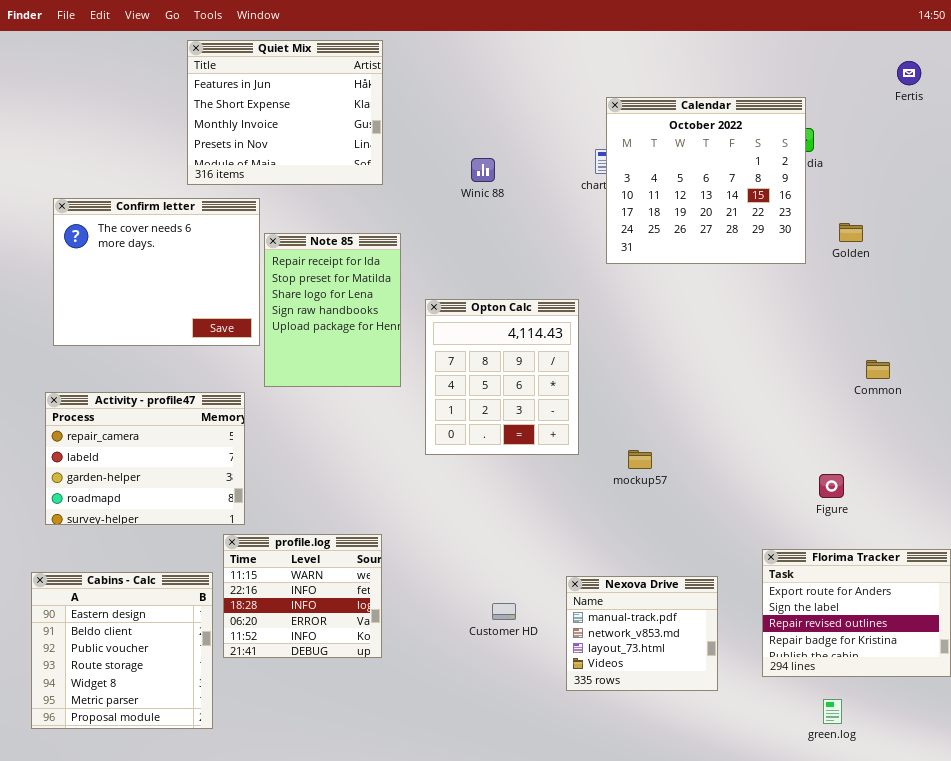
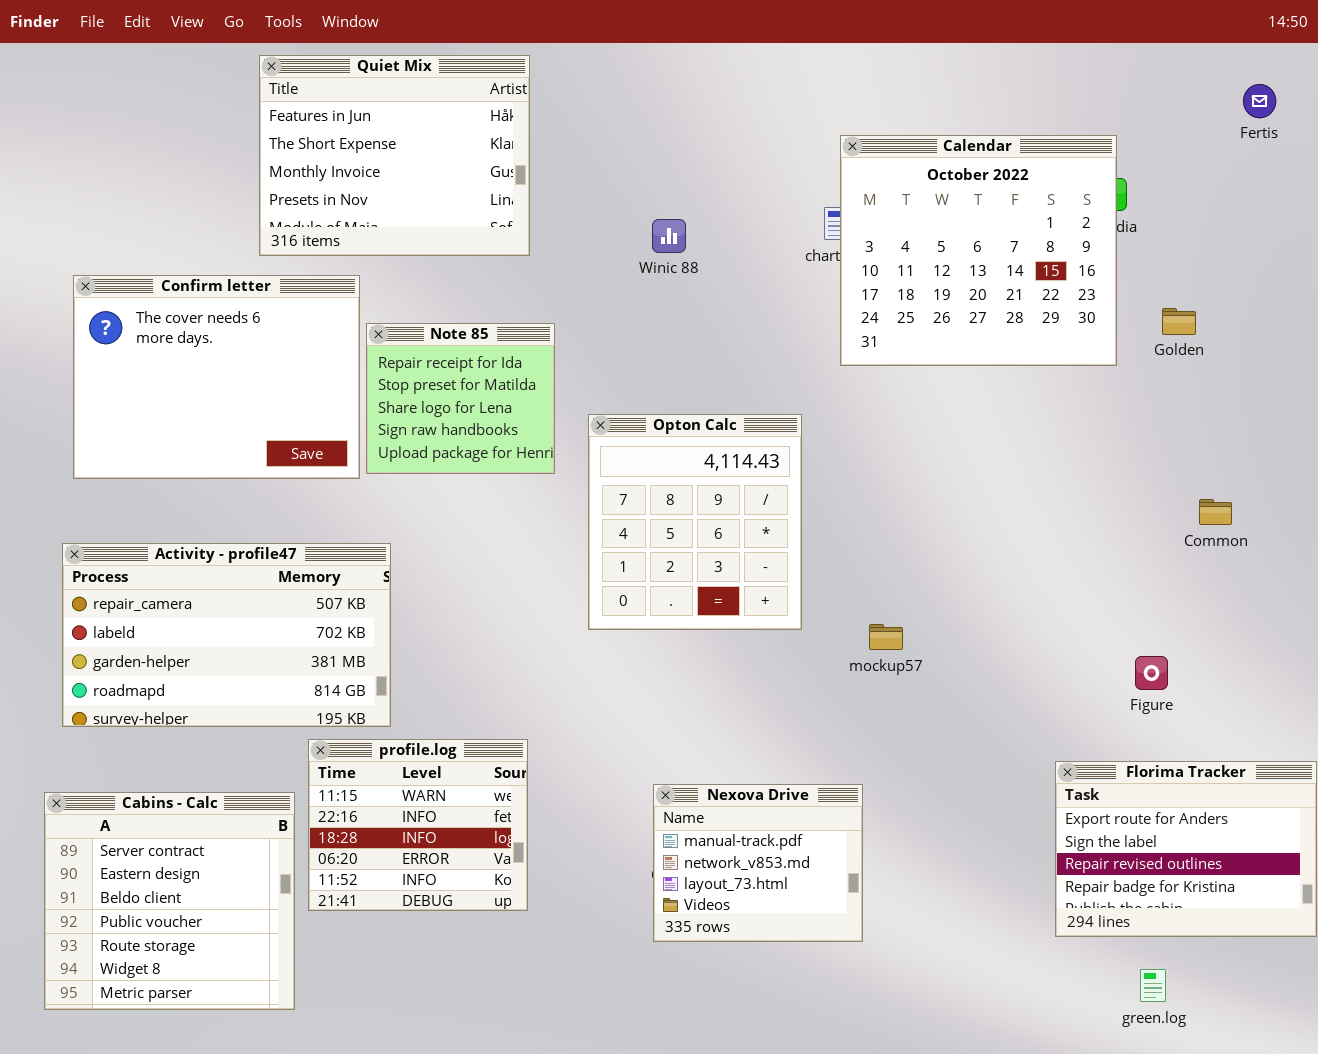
Note 85: [264,233,401,387] -> [366,323,555,474], resized
Activity - profile47: [45,392,245,525] -> [62,543,391,727], resized
Cabins - Calc: [31,572,213,729] -> [44,792,295,1010], scrolled up 1 row
Nexova Drive: [566,576,718,691] -> [653,784,863,942], moved

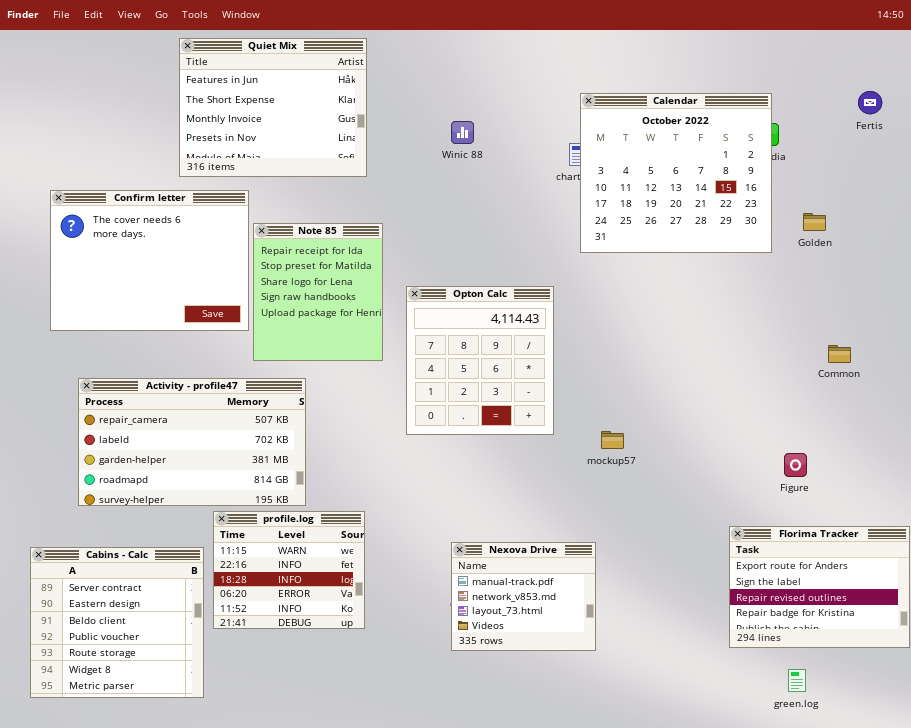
Fertis: [1243,84,1276,118] -> [858,91,882,114], moved
Winic 88: [652,219,686,253] -> [451,121,474,144], moved
Note 85: [366,323,555,474] -> [253,223,383,361], resized
Activity - profile47: [62,543,391,727] -> [78,378,306,506], moved

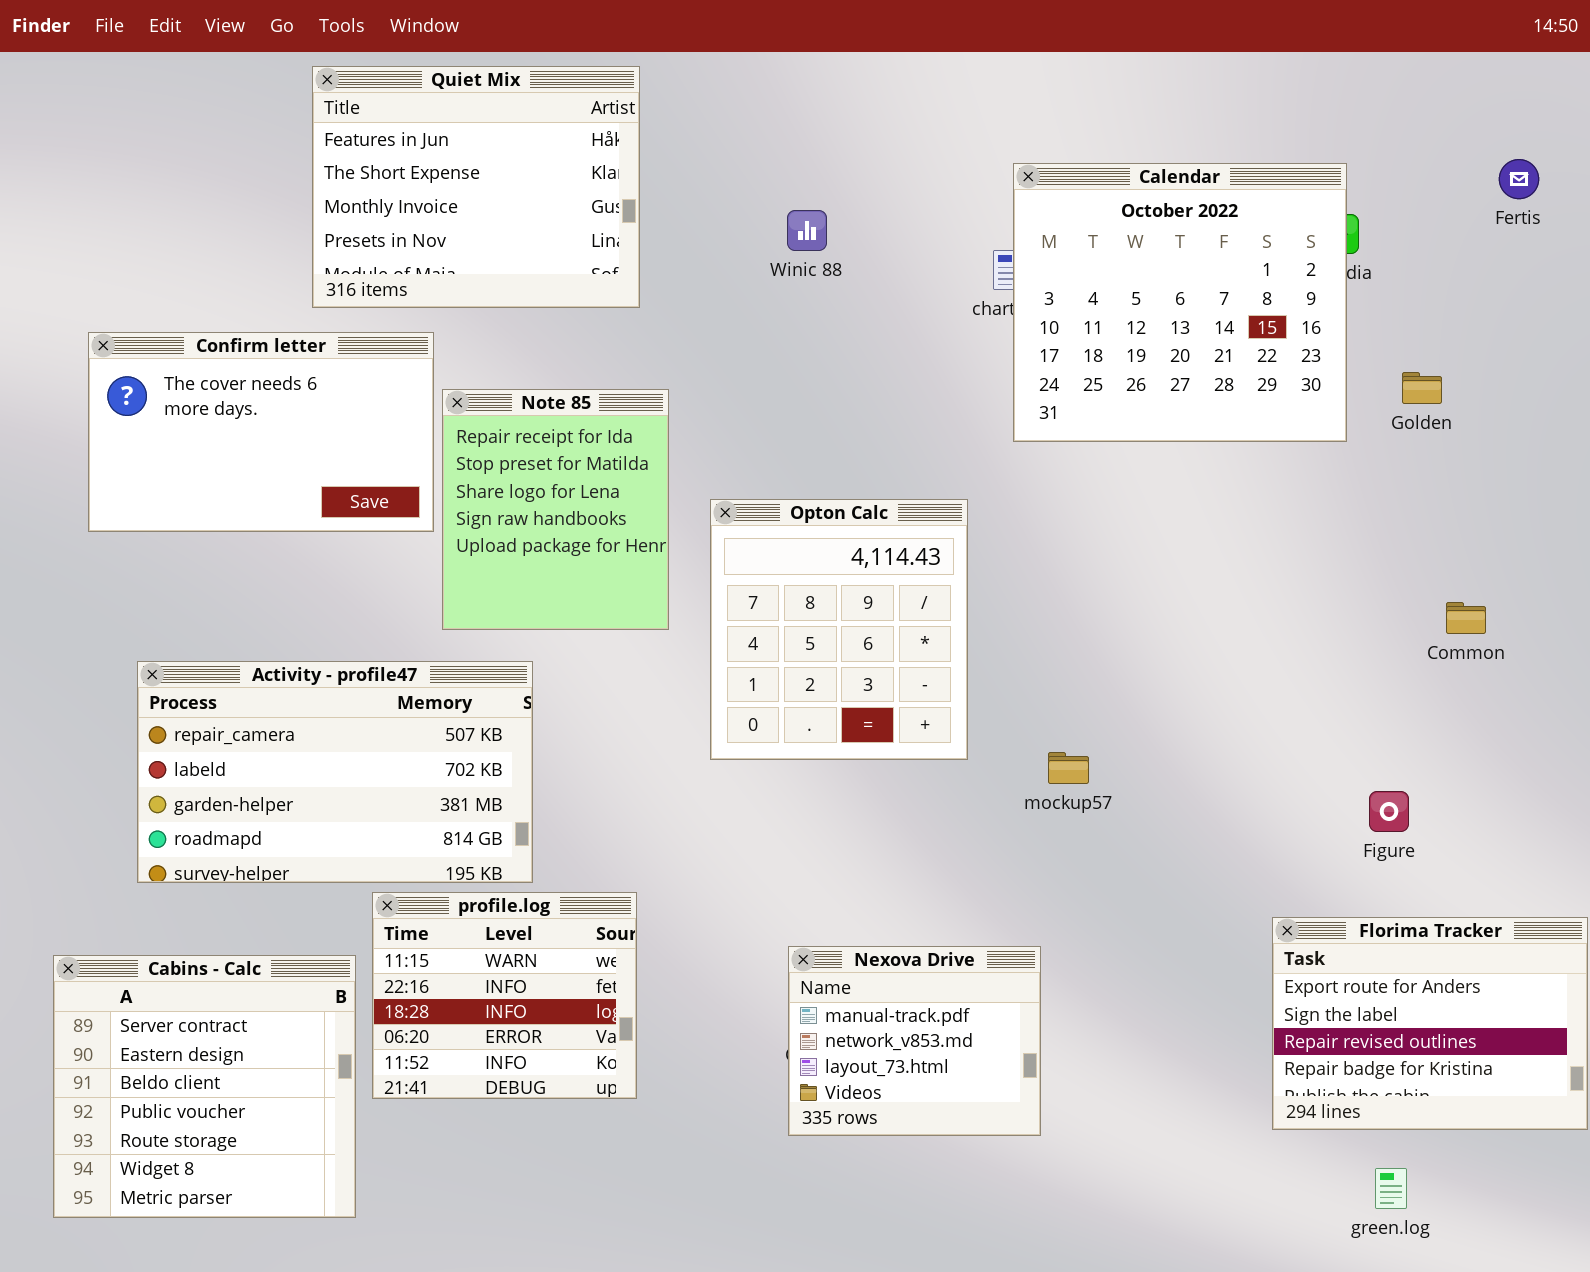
Confirm letter: [50,190,249,331] -> [88,332,434,532], resized

